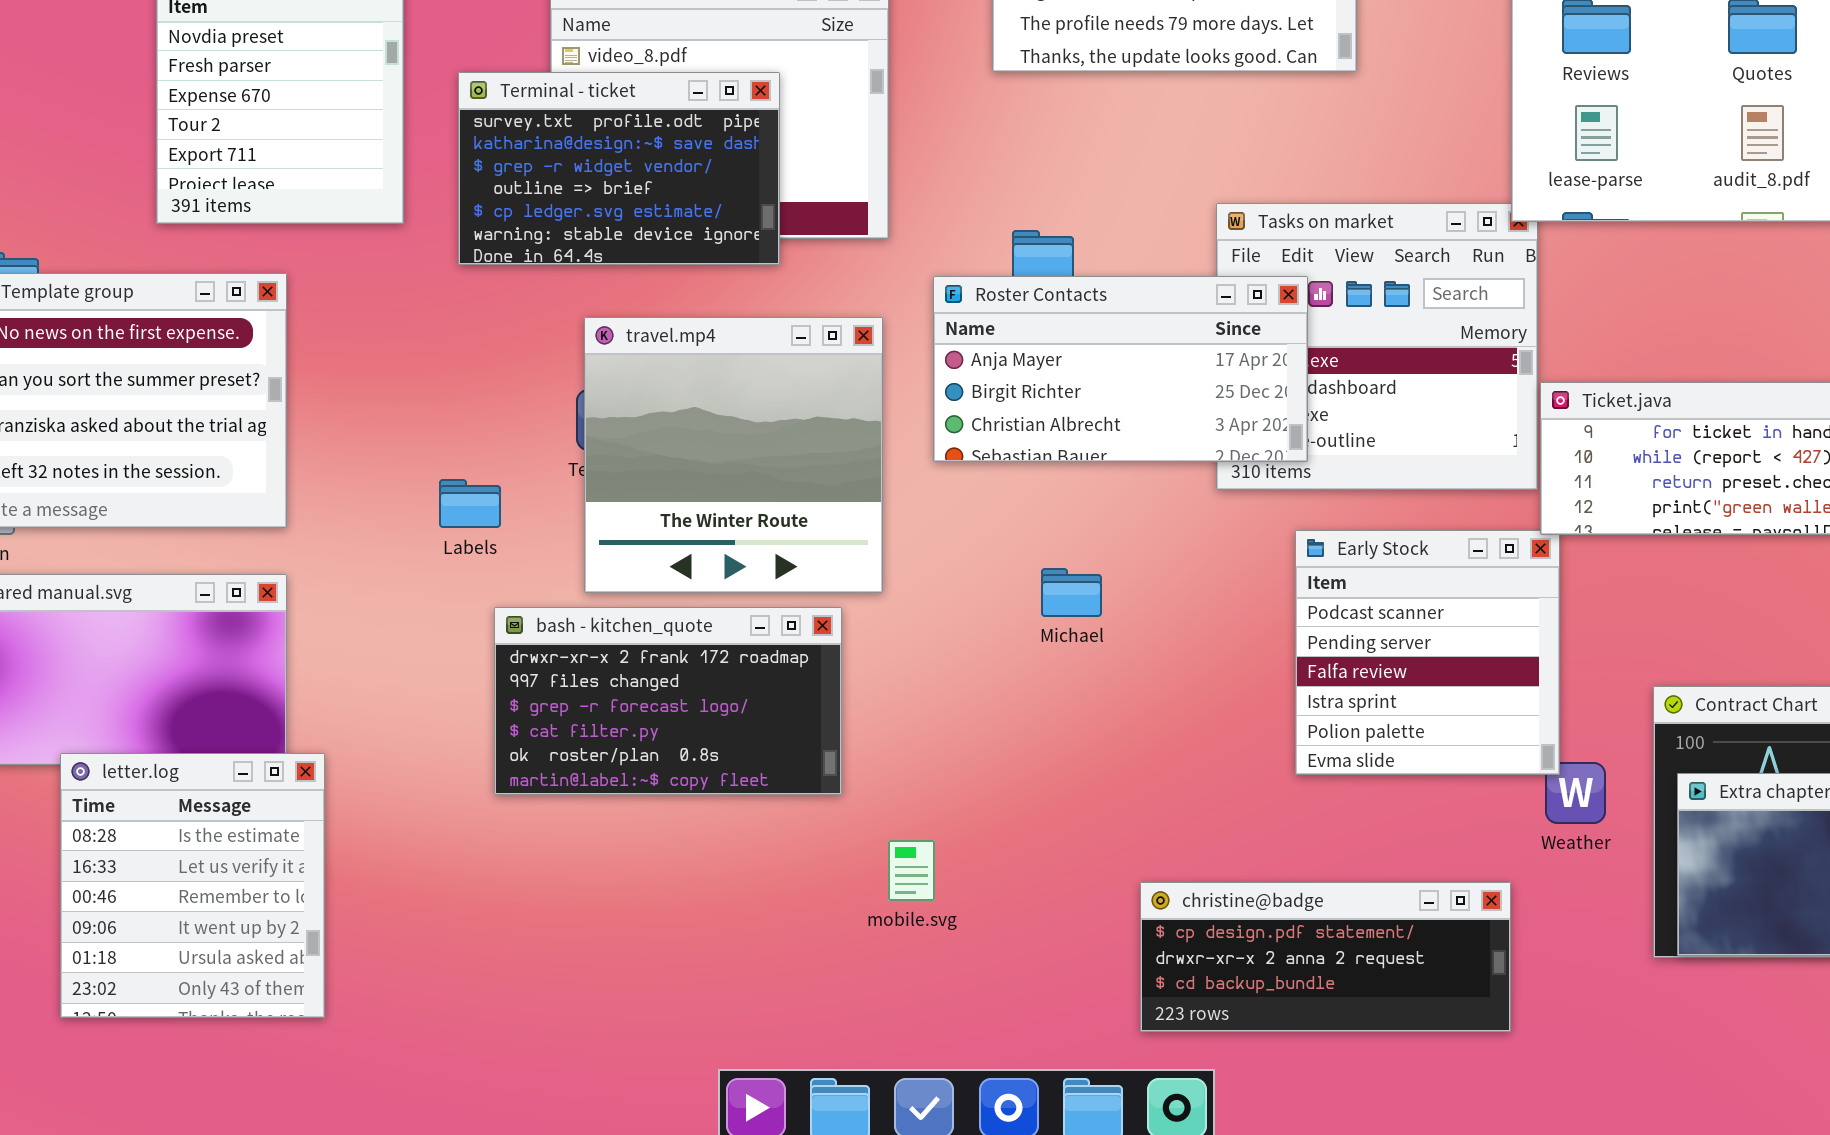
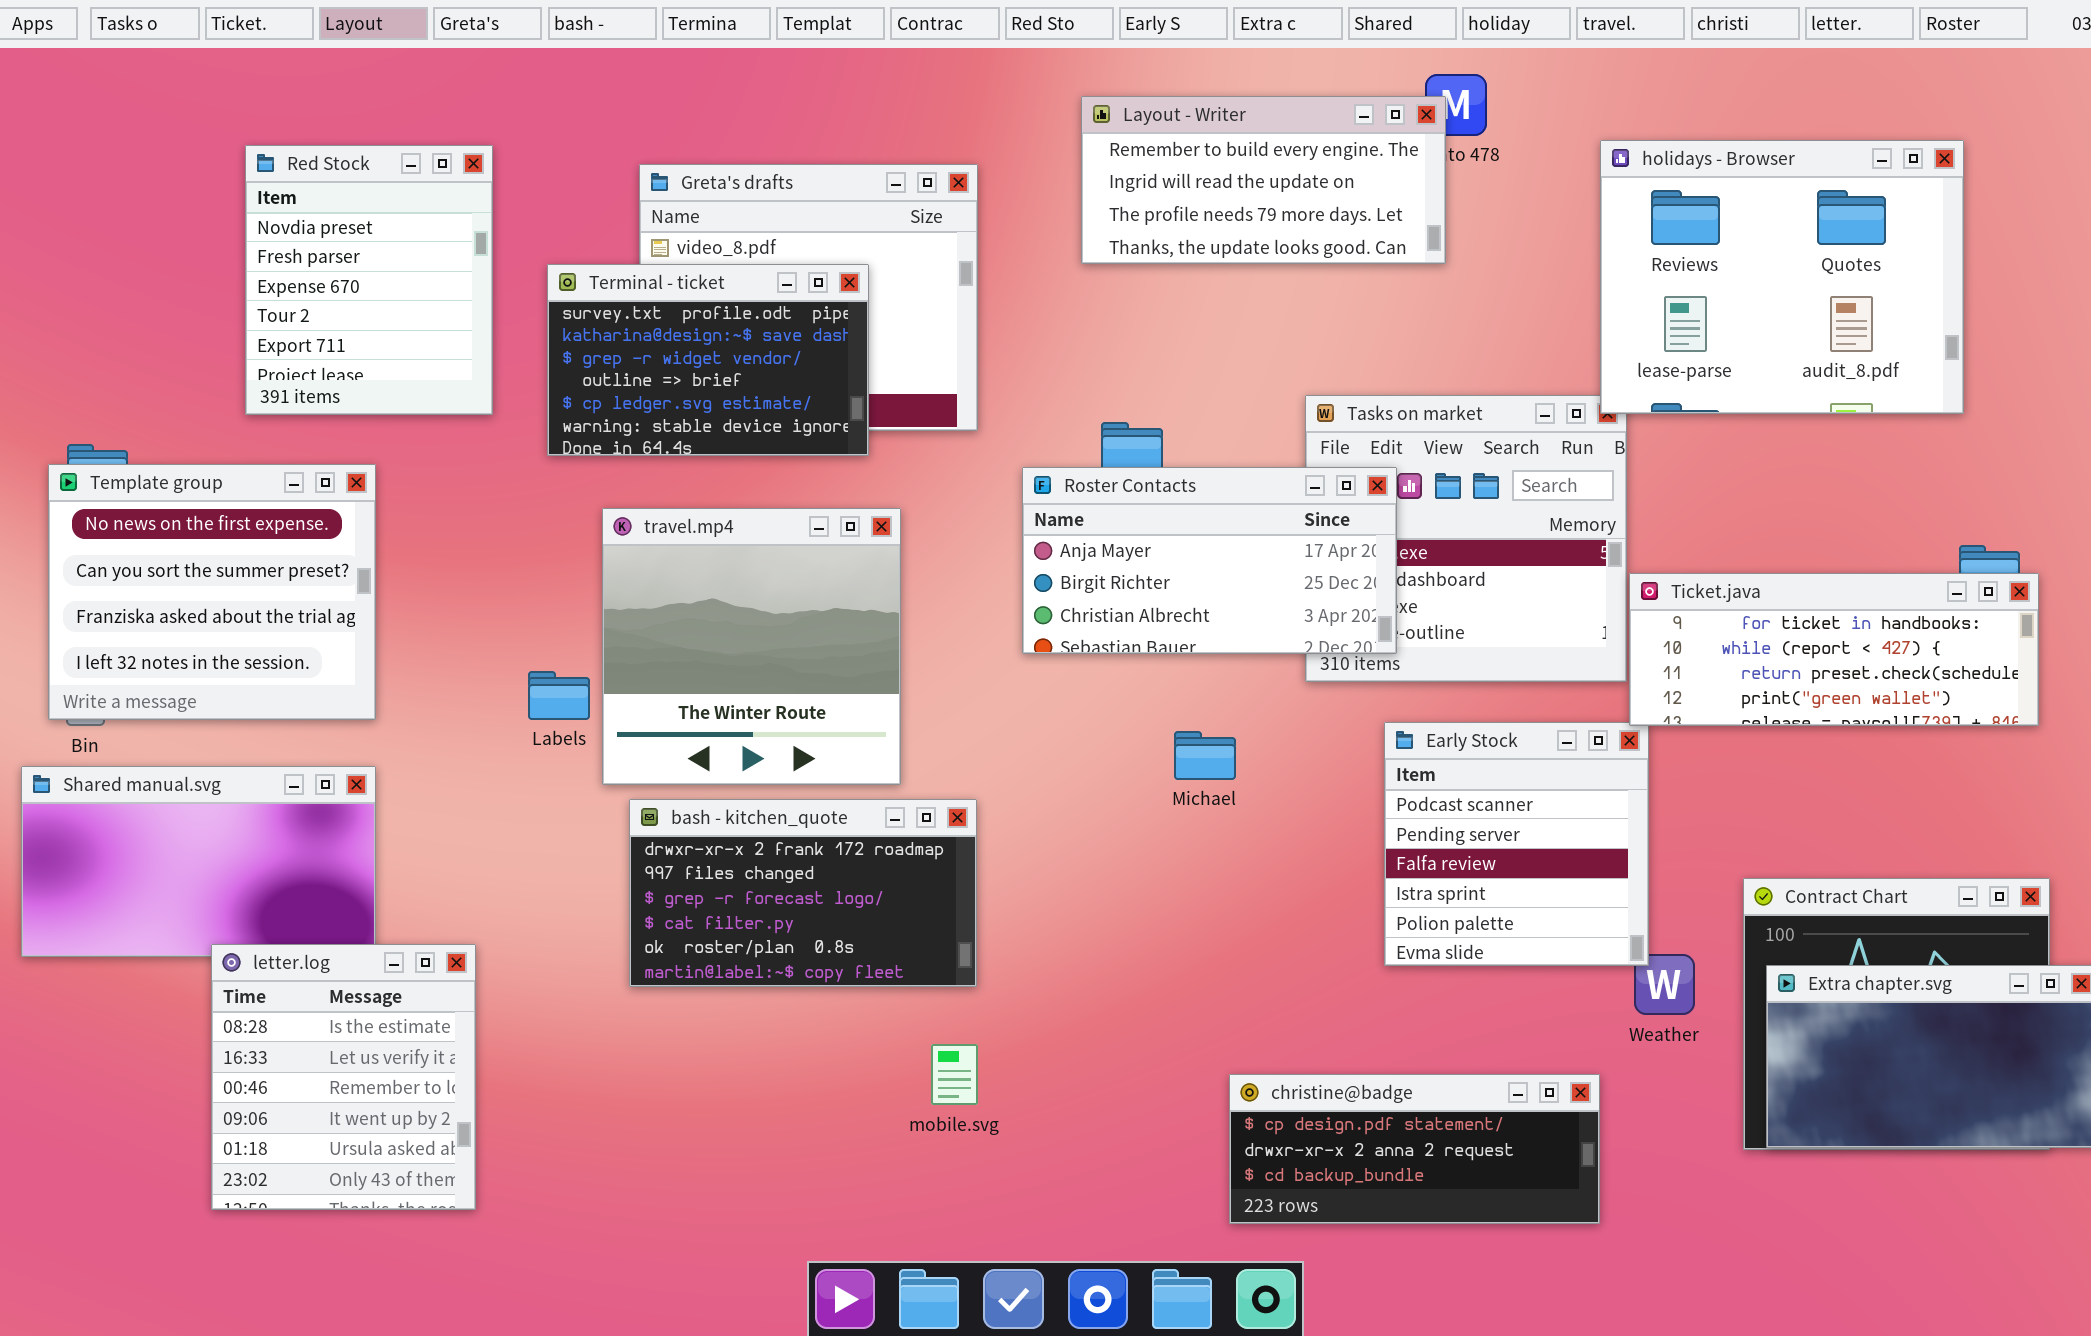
travel.mp4: [584,317,883,593] -> [602,508,901,785], moved
Michael: [1041,568,1102,617] -> [1174,731,1236,780], moved
bash - kitchen_quote: [494,607,842,795] -> [629,799,977,987], moved
letter.log: [60,753,325,1018] -> [211,944,476,1210], moved
mobile.svg: [888,840,935,901] -> [931,1044,978,1105], moved

